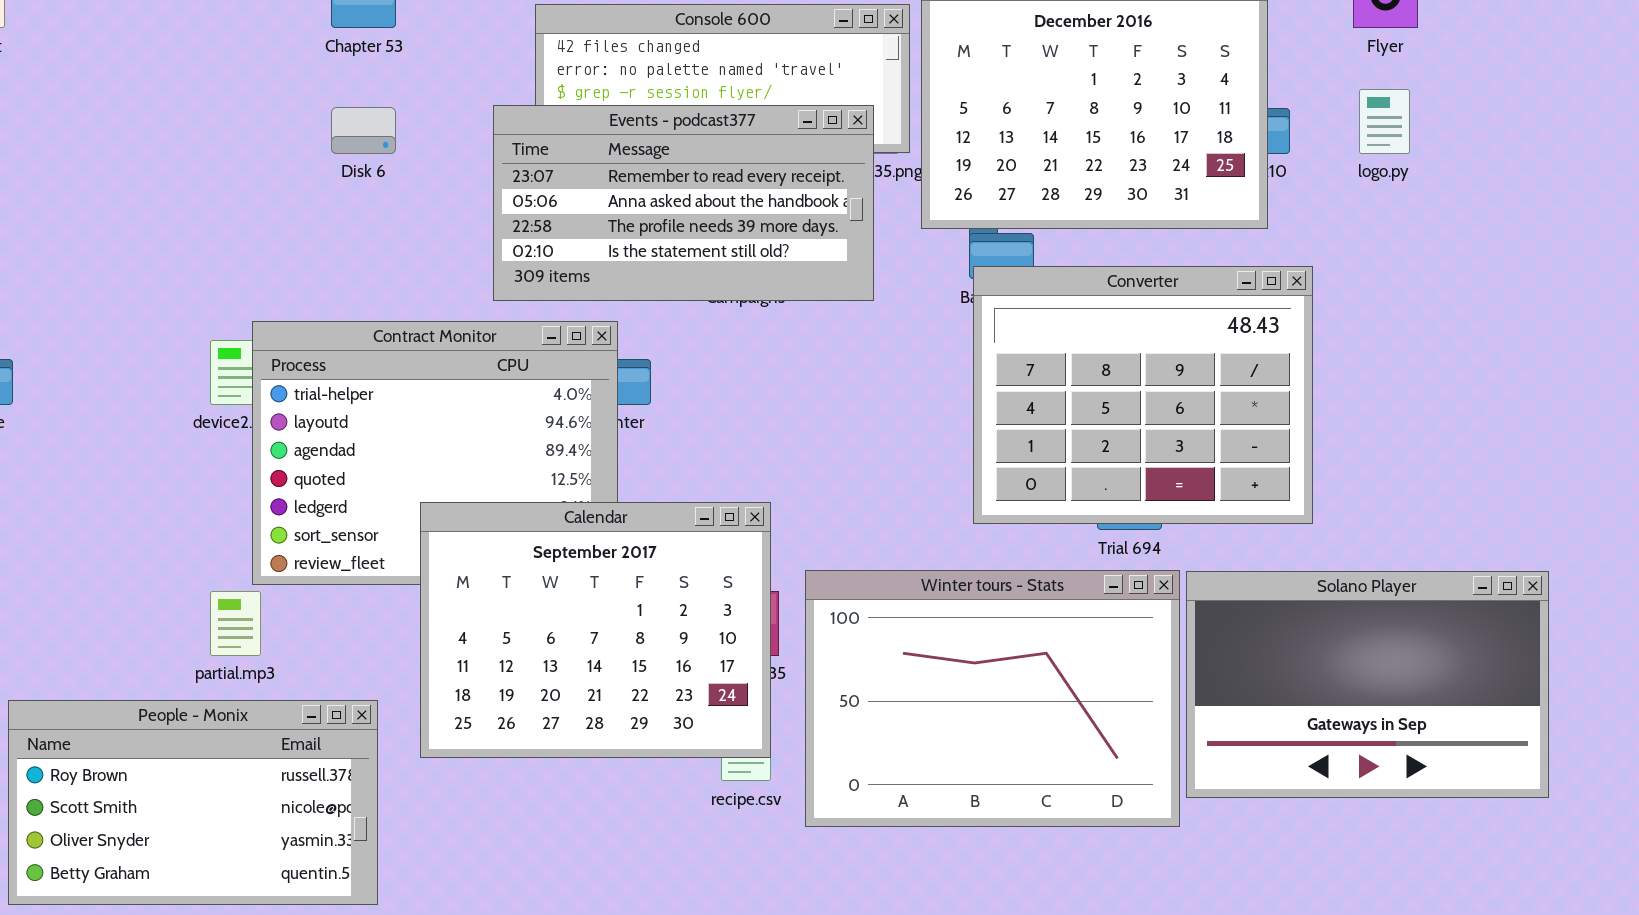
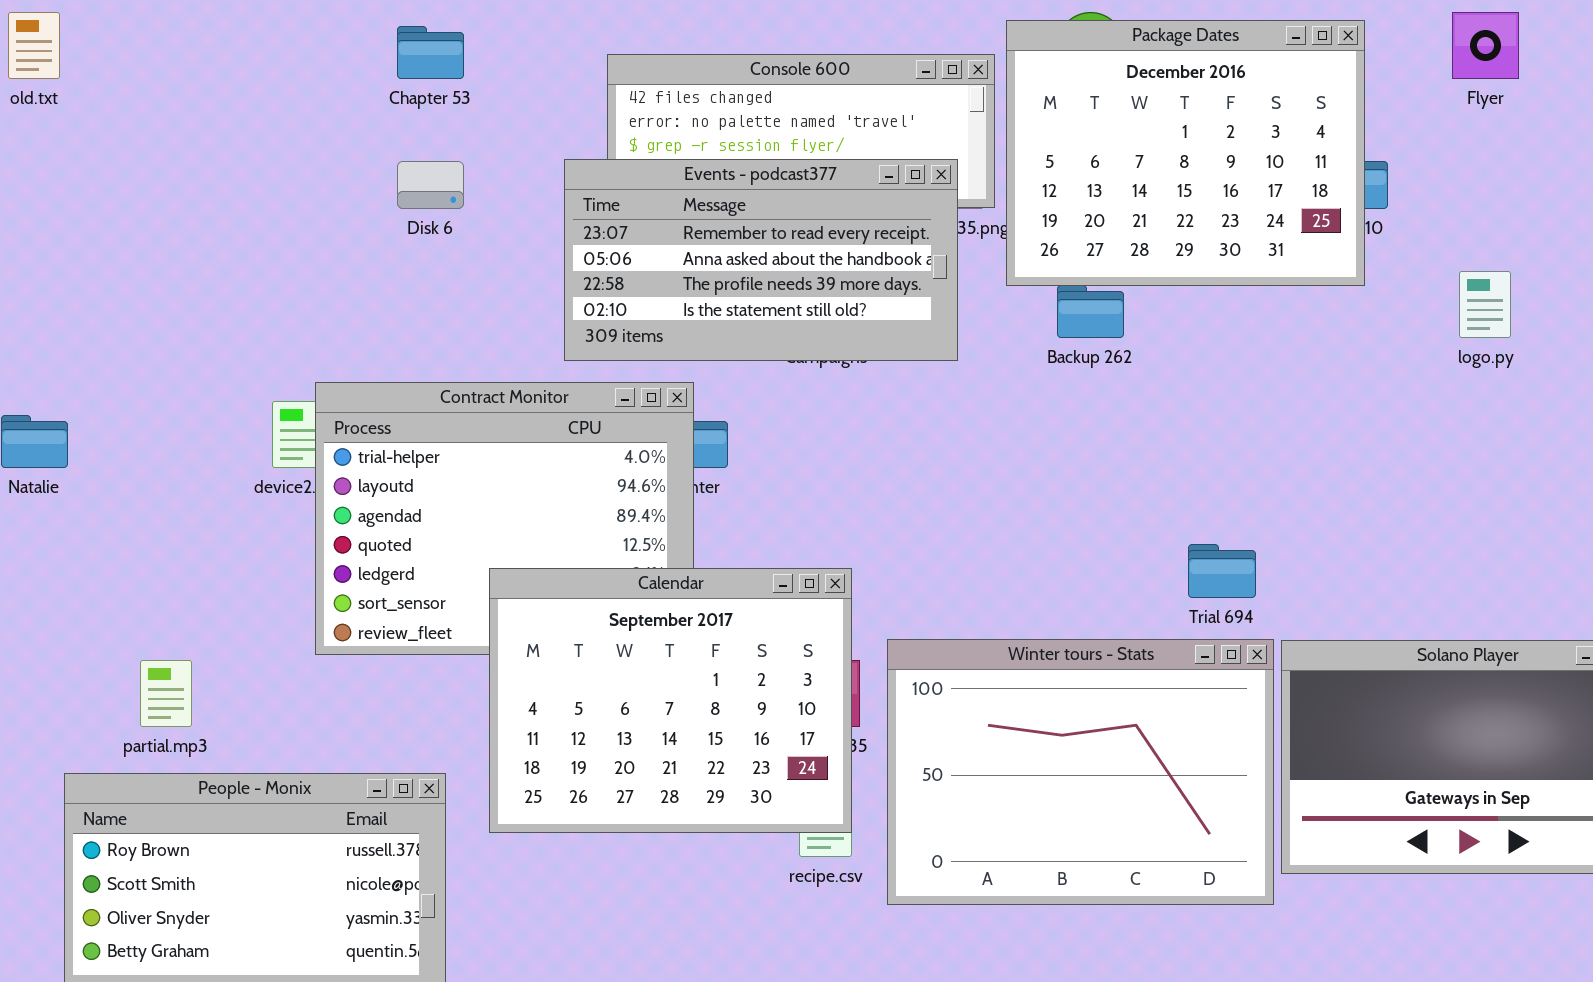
logo.py: [1359,89,1410,154] -> [1459,271,1511,338], moved
Converter: [973,266,1313,524] -> none, closed
partial.mp3: [210,591,261,656] -> [140,660,192,727], moved

